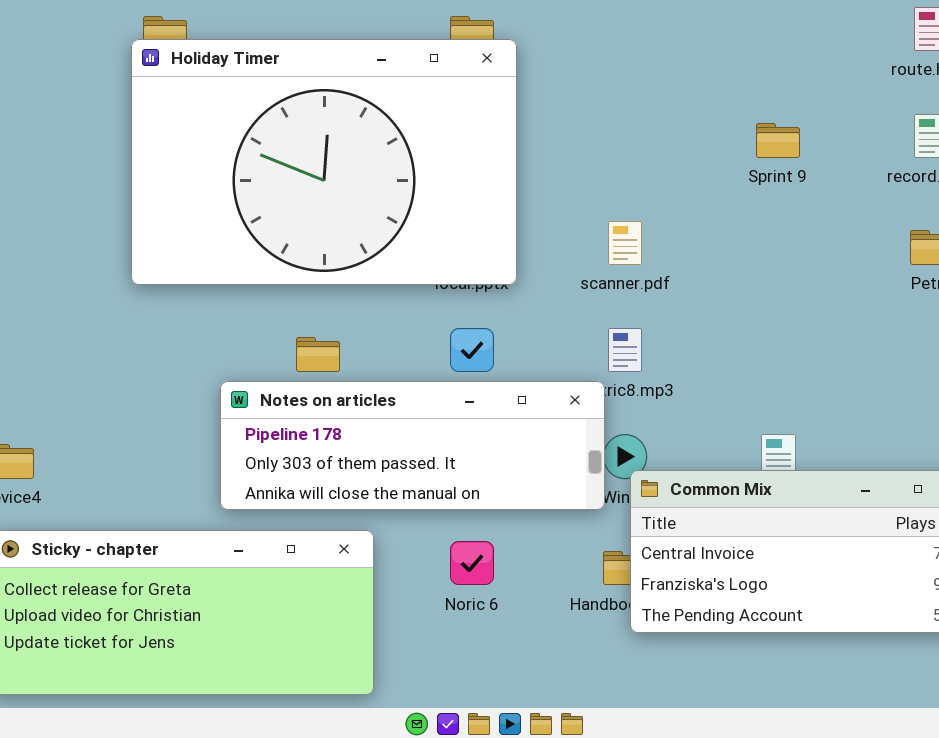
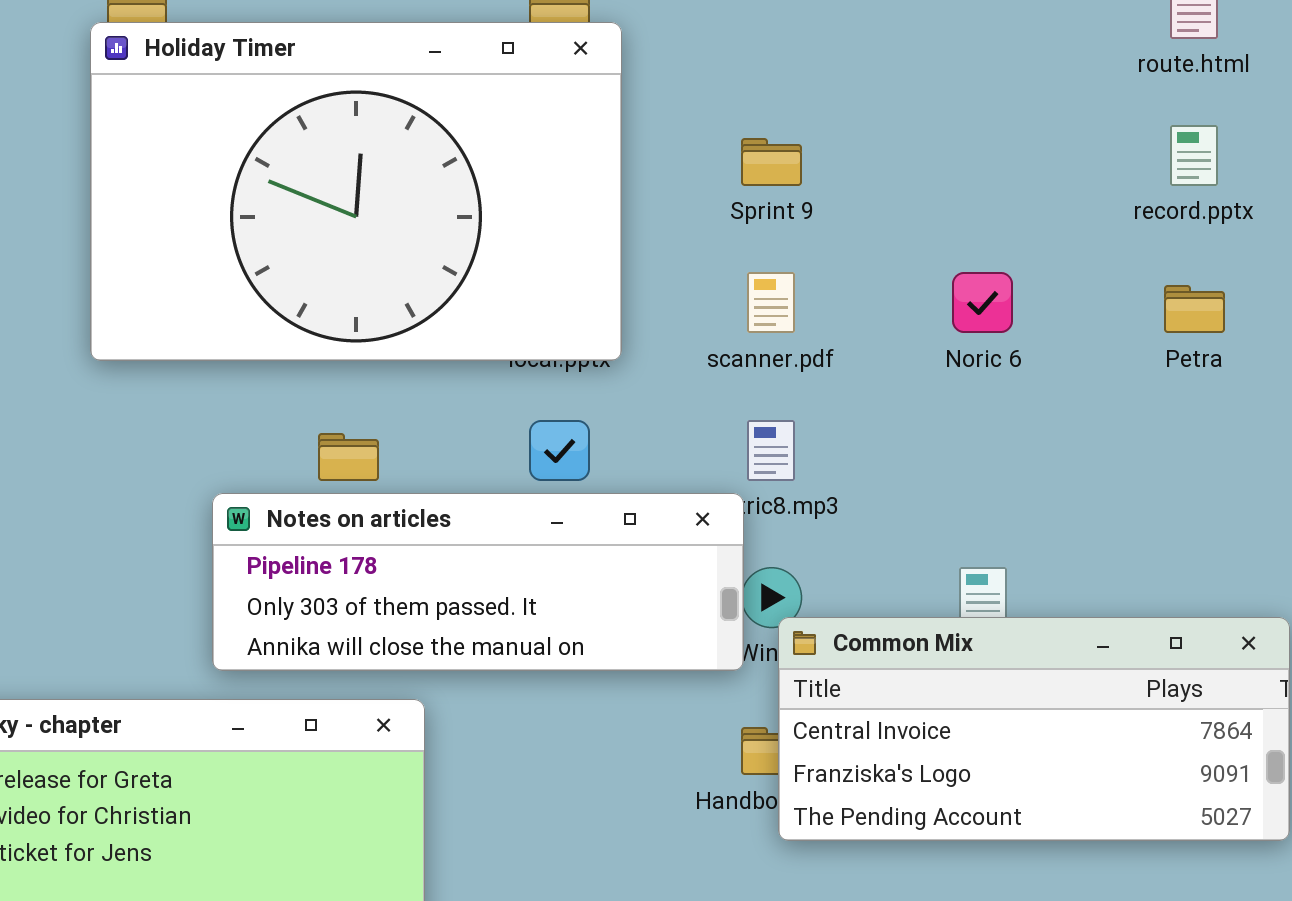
Sprint 9: [756,123,800,158] -> [741,138,802,186], moved
Noric 6: [450,541,494,585] -> [952,272,1013,333], moved

